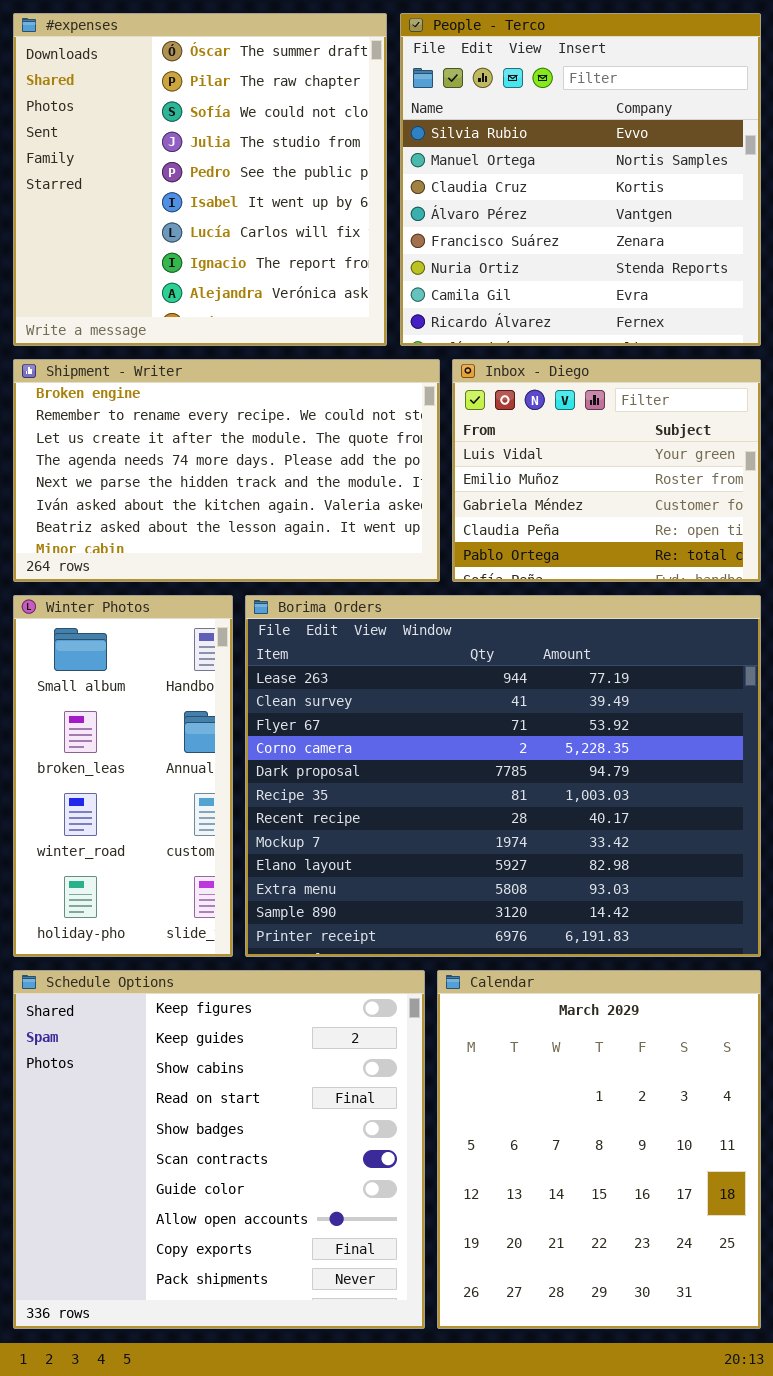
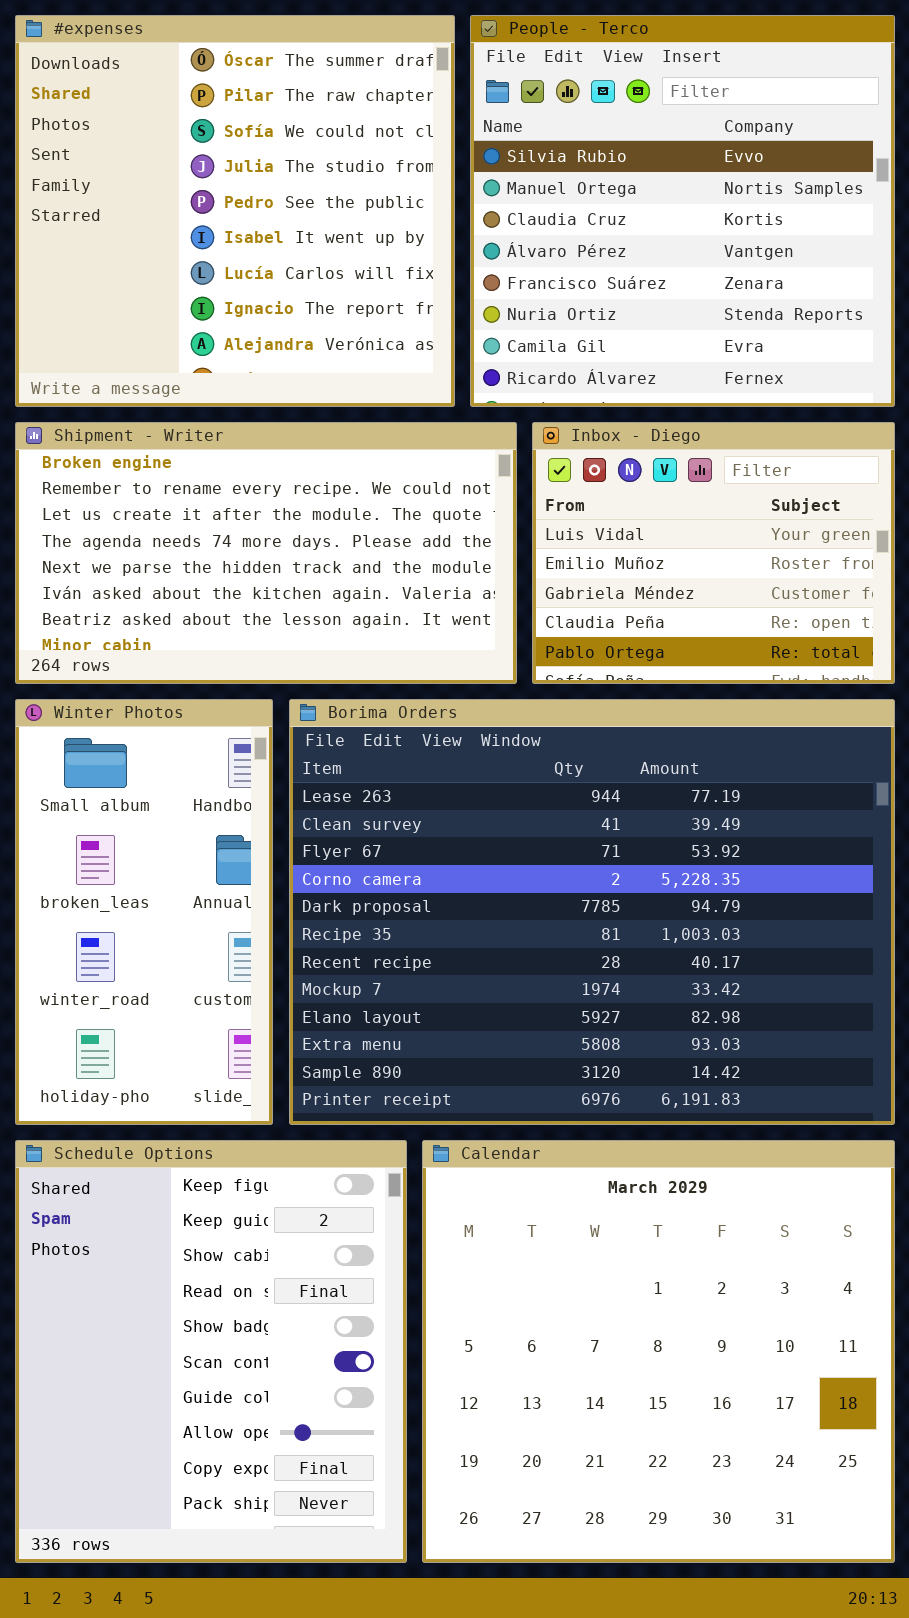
Schedule Options: [13,970,425,1329] -> [15,1140,407,1563], resized
Calendar: [437,970,761,1329] -> [422,1140,895,1563], resized

